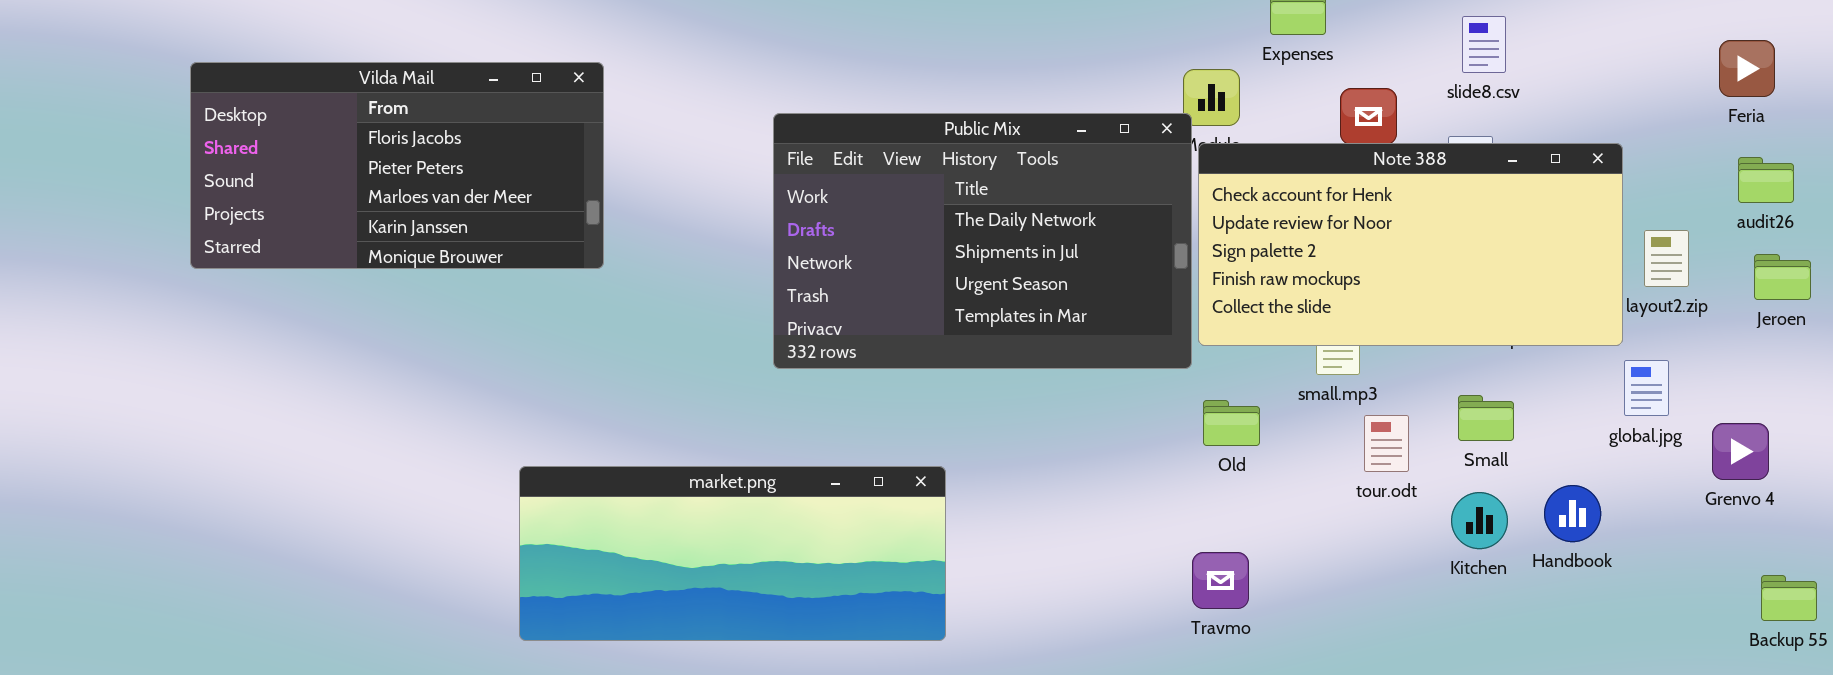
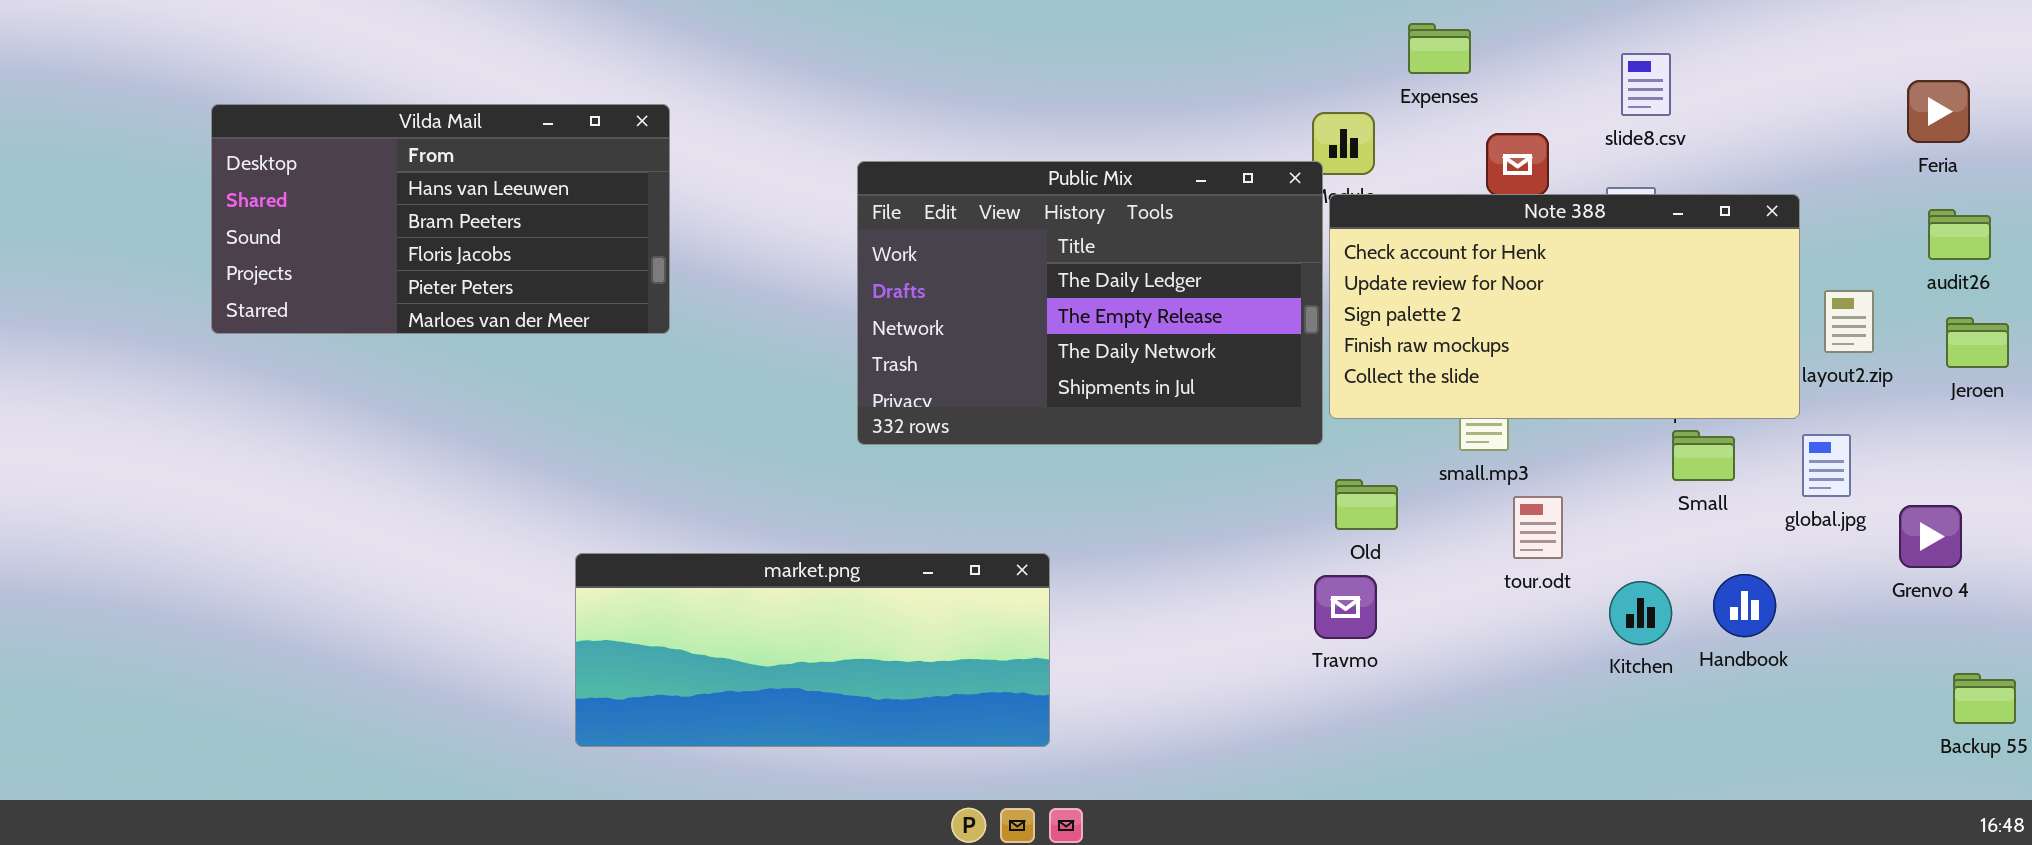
Vilda Mail: [190,62,604,269] -> [211,104,670,334], scrolled up 2 rows
Public Mix: [773,113,1192,369] -> [857,161,1323,445], scrolled up 2 rows
Small: [1458,395,1514,441] -> [1672,430,1735,481], moved
Travmo: [1192,552,1249,609] -> [1314,575,1377,639], moved

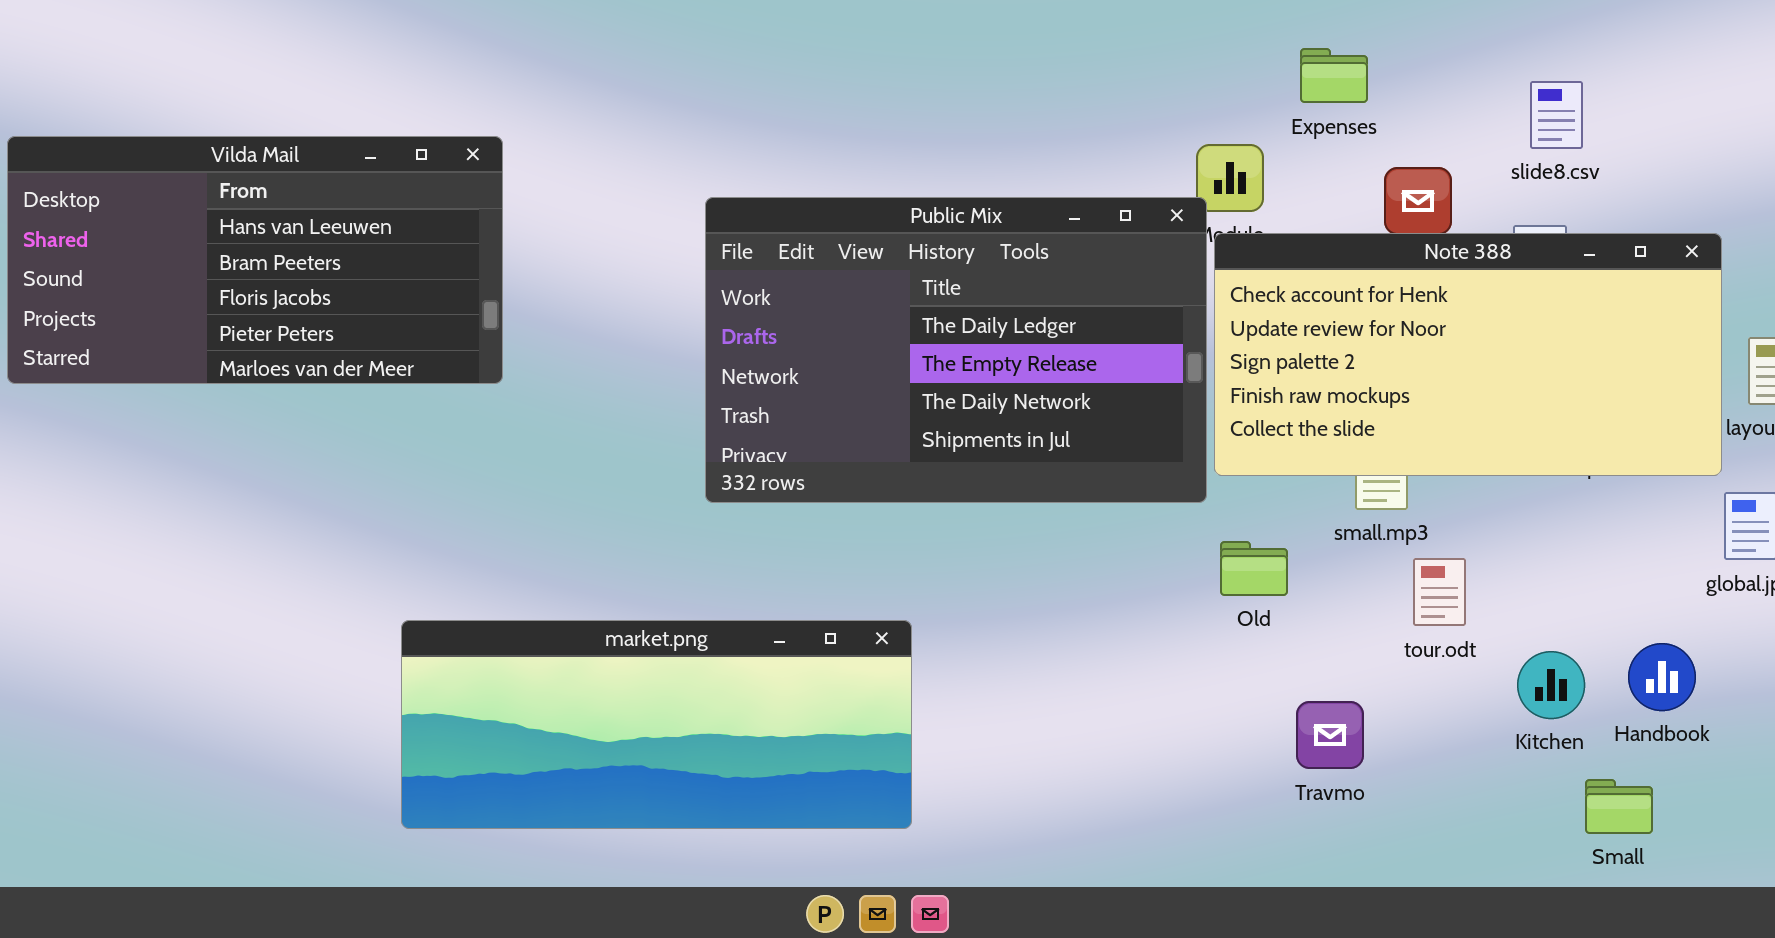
Small: [1672,430,1735,481] -> [1585,779,1653,834], moved
Travmo: [1314,575,1377,639] -> [1296,701,1364,769], moved

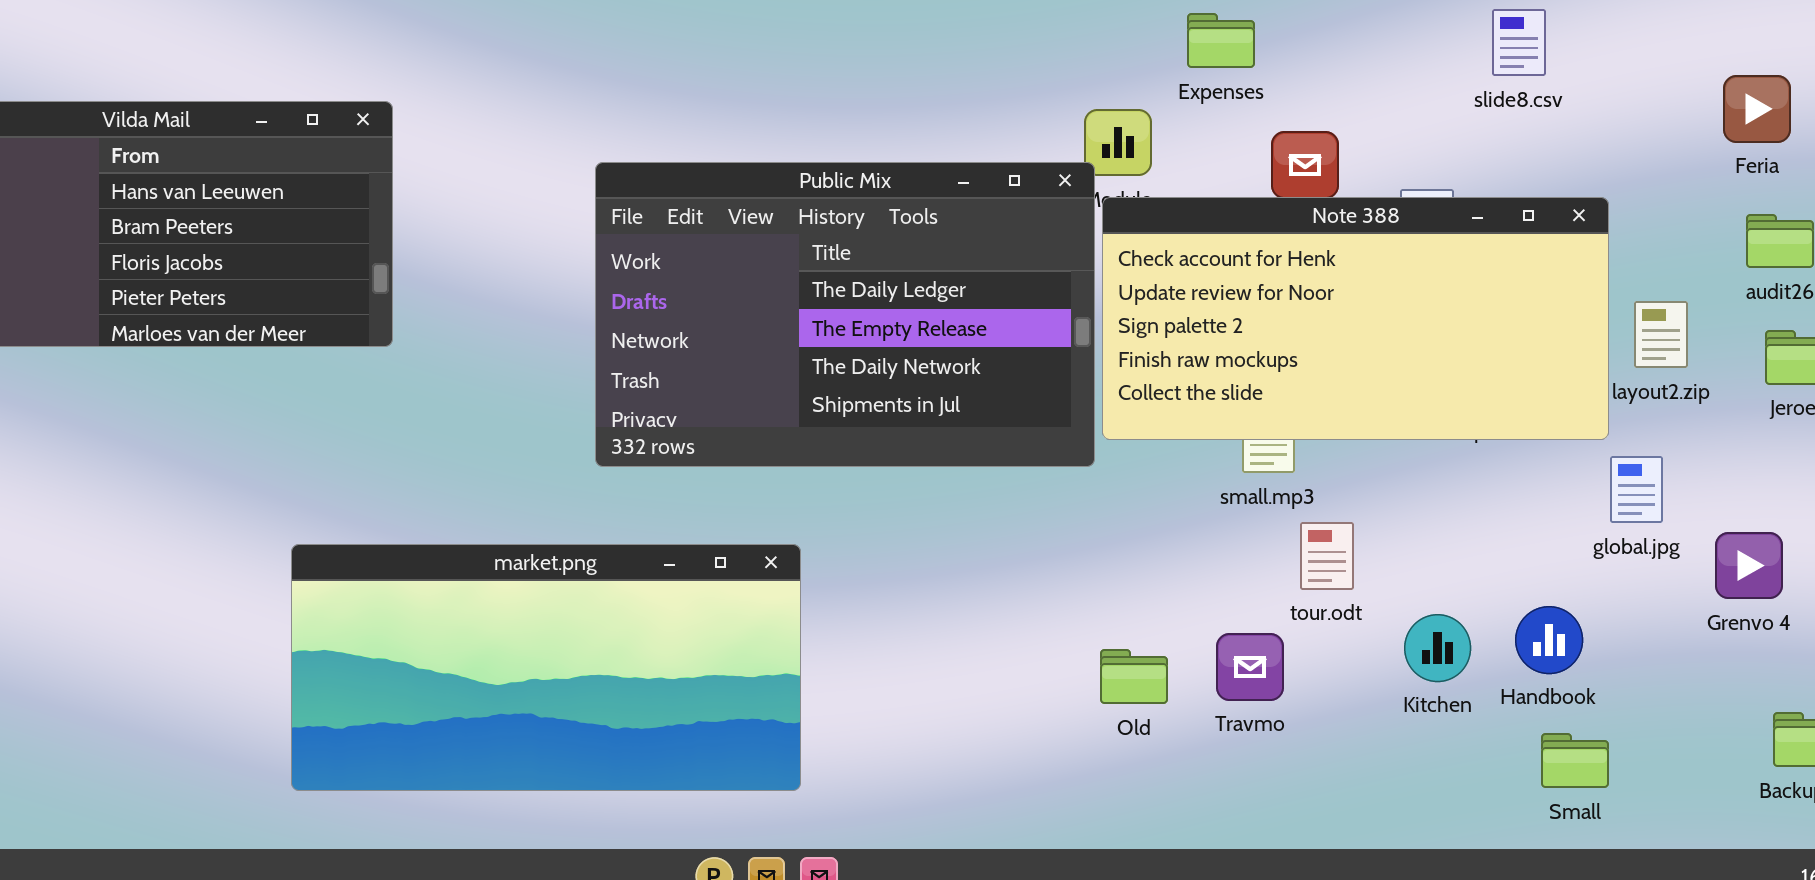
slide8.csv: [1530,81,1583,149] -> [1492,9,1546,76], moved
Old: [1220,541,1288,596] -> [1100,649,1168,704], moved
market.png: [401,620,912,829] -> [291,544,801,791], resized
Travmo: [1296,701,1364,769] -> [1216,633,1284,701], moved
Small: [1585,779,1653,834] -> [1541,733,1609,788], moved

